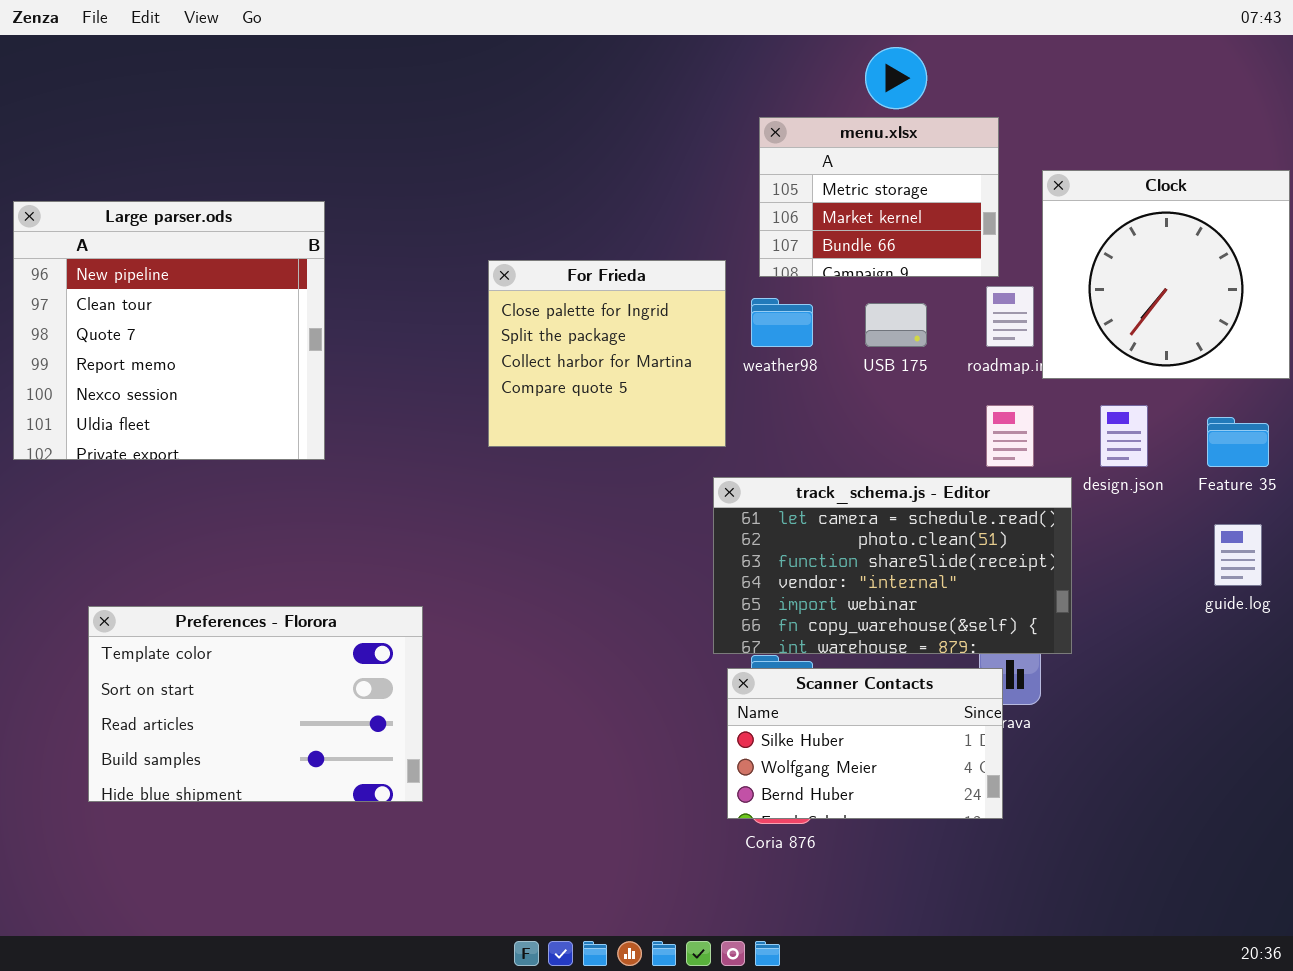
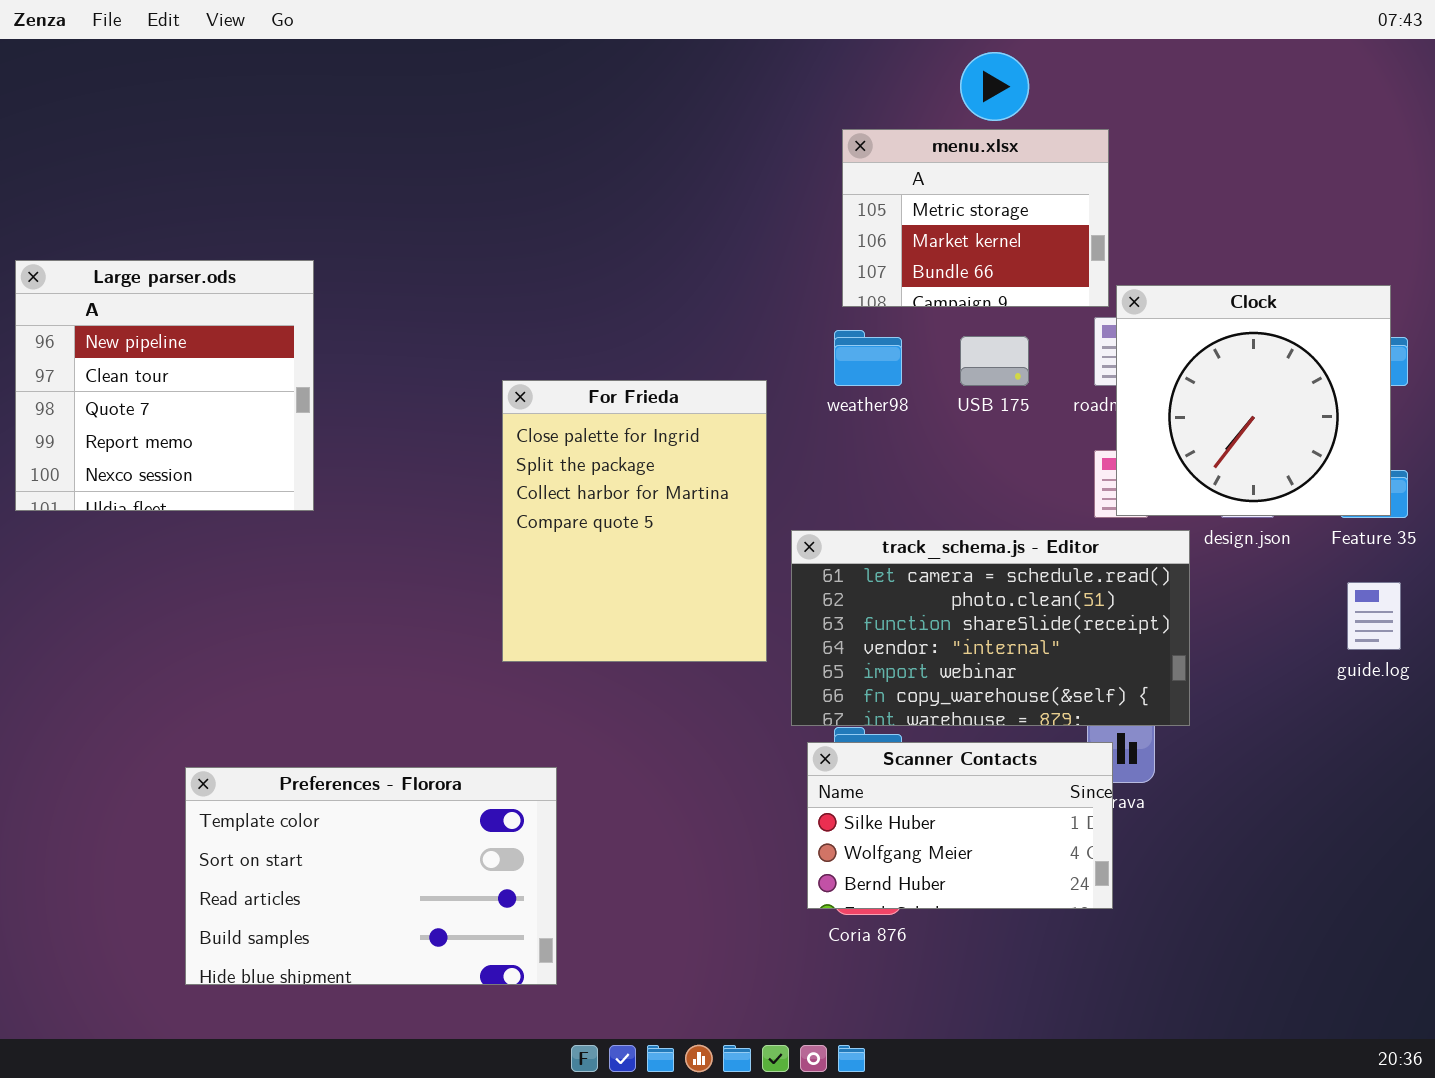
Clock: [1042,170,1290,379] -> [1116,285,1391,516], moved
Large parser.ods: [13,201,325,460] -> [15,260,314,511], resized
For Frieda: [488,260,726,447] -> [502,380,767,662], moved, resized
Preferences - Florora: [88,606,423,802] -> [185,767,557,985], moved

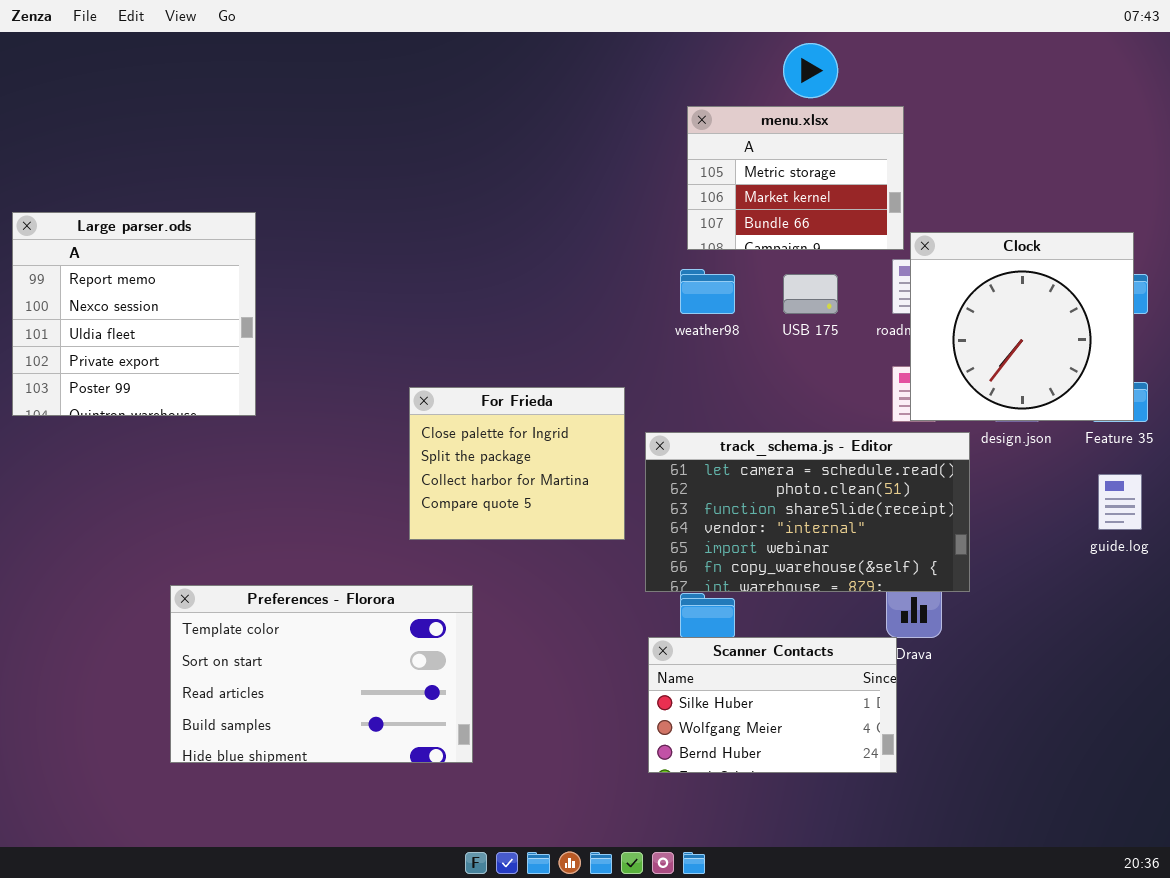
Large parser.ods: [15,260,314,511] -> [12,212,256,416], scrolled down 3 rows
For Frieda: [502,380,767,662] -> [409,387,625,540], resized
Scanner Contacts: [807,742,1113,909] -> [648,637,897,773], moved
Preferences - Florora: [185,767,557,985] -> [170,585,473,763], moved

